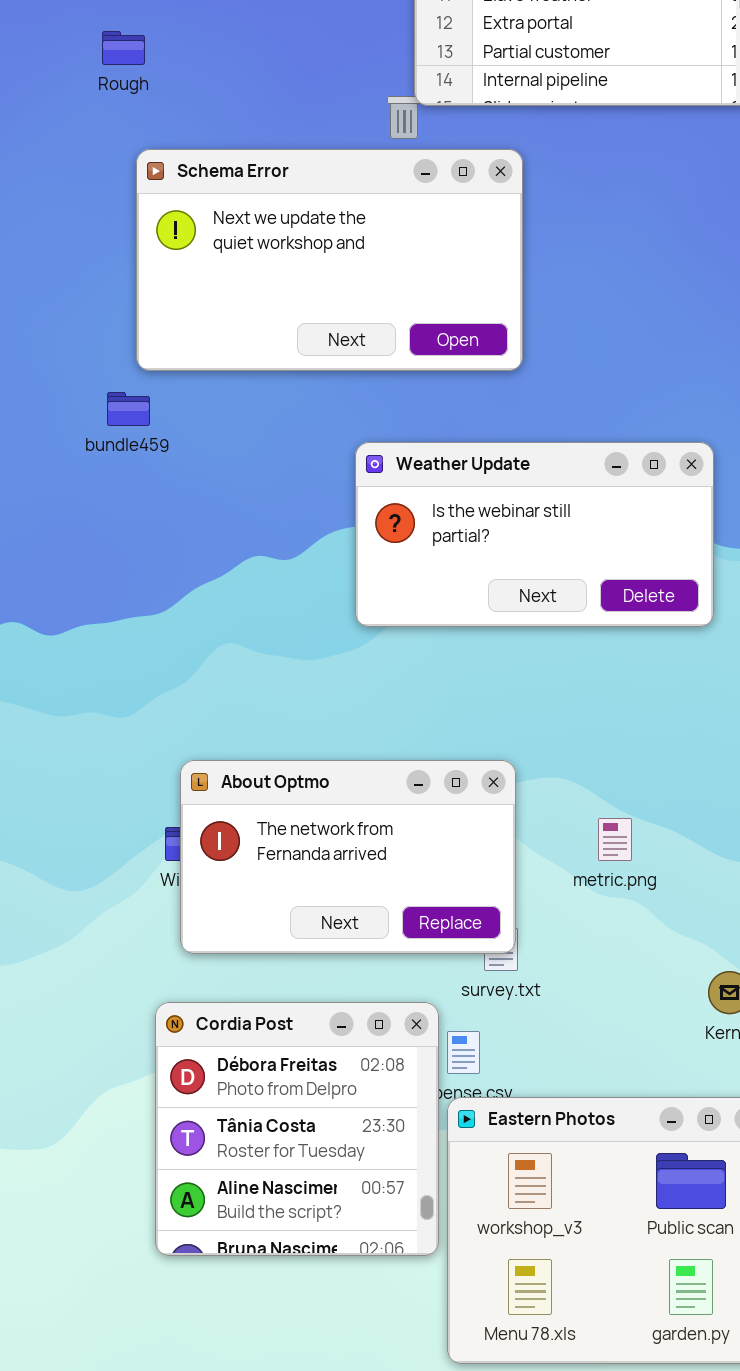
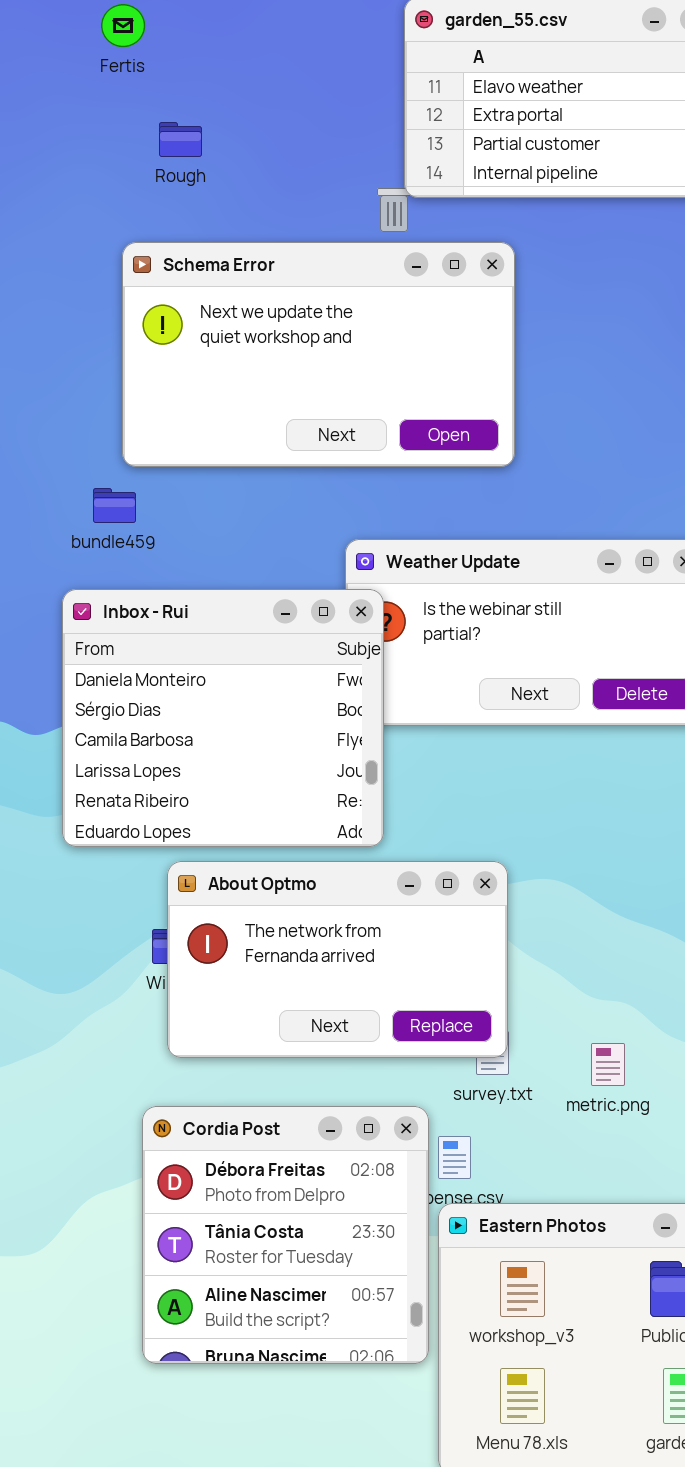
Rough: [102,31,145,65] -> [159,122,202,157], moved
Inbox - Rui: none -> [62,589,384,847], opened
metric.png: [598,818,632,861] -> [591,1043,625,1086], moved

